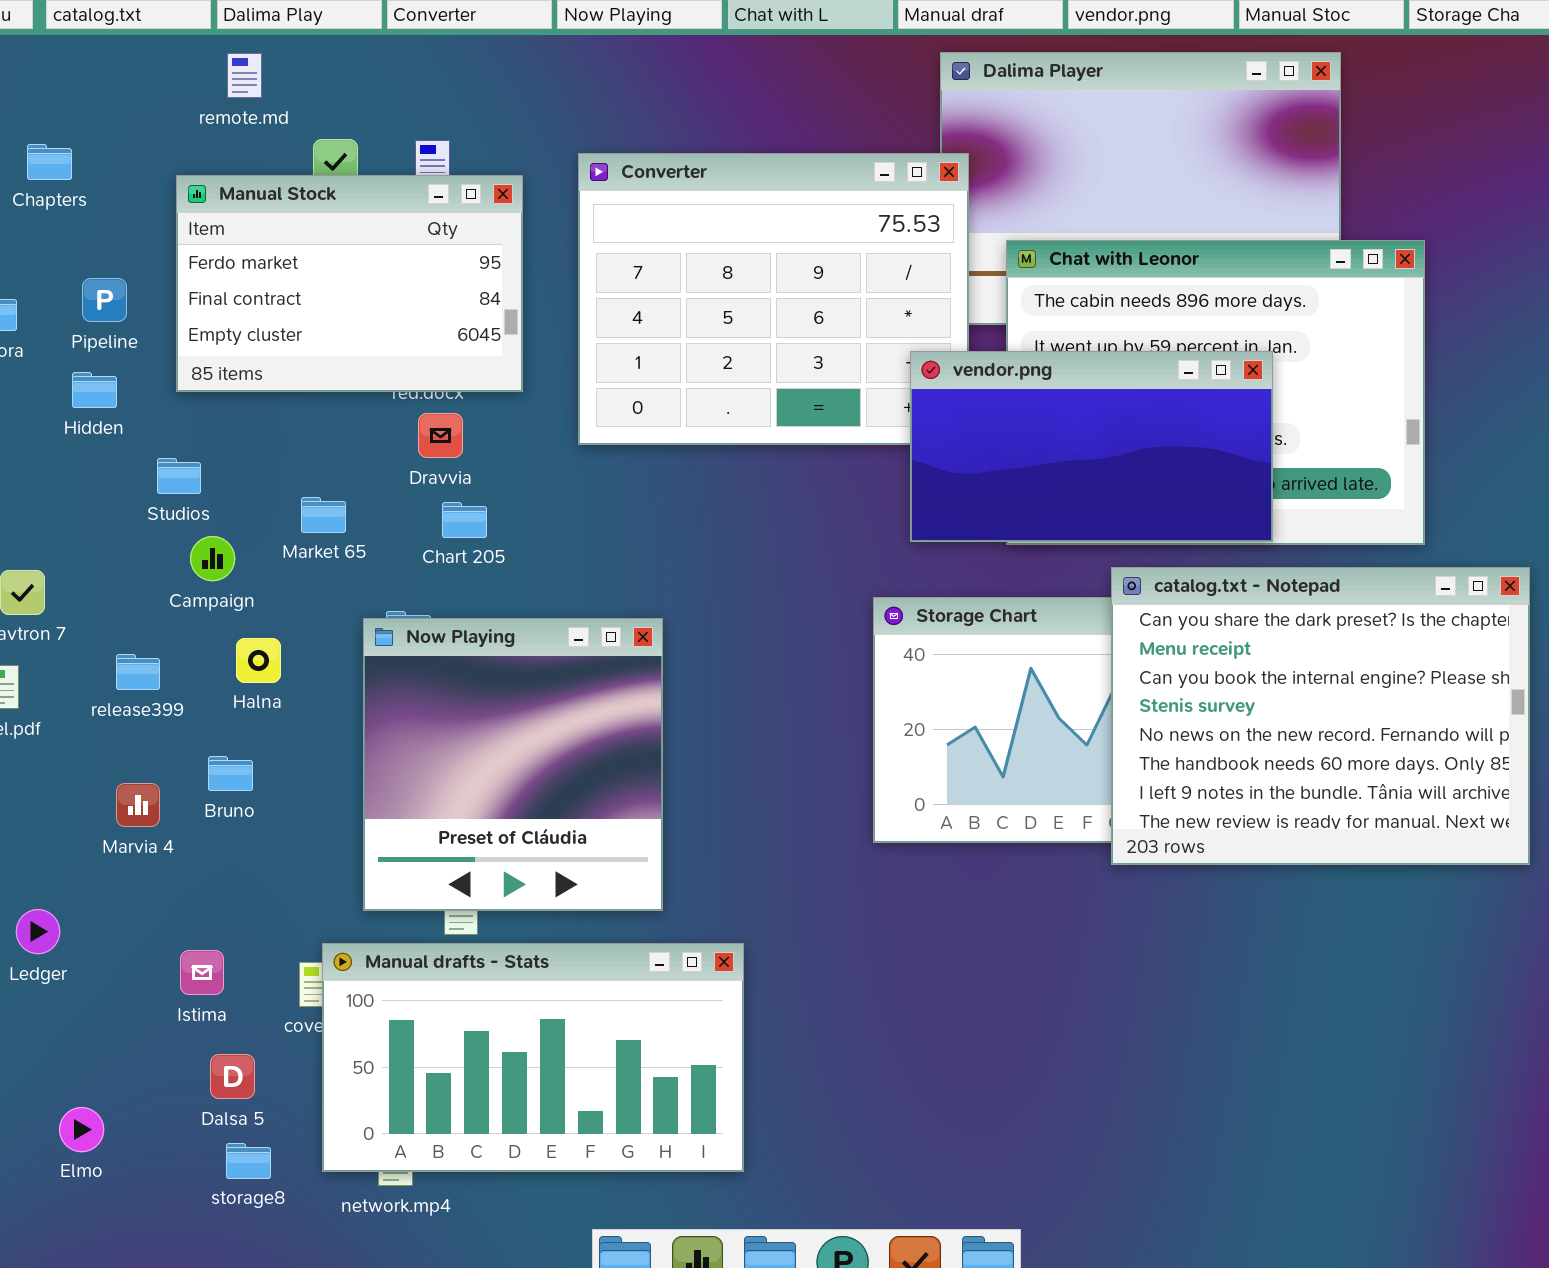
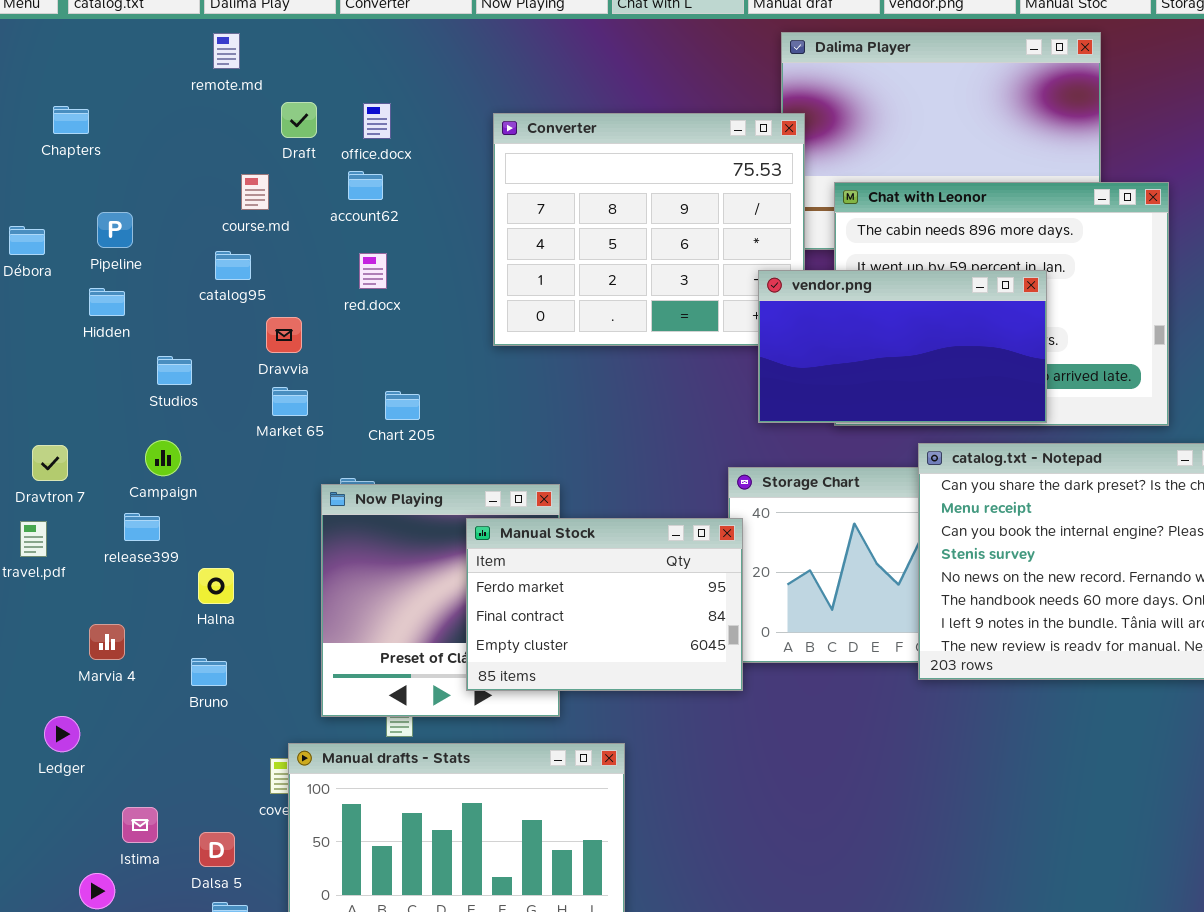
Manual Stock: [176,175,523,392] -> [466,518,743,691], moved
Dravvia: [418,413,463,458] -> [266,317,302,353], moved
Campaign: [190,536,235,581] -> [145,440,181,476], moved
Halna: [236,638,281,683] -> [198,568,234,604], moved
Bruno: [208,756,253,791] -> [191,658,227,686], moved
Marvia 4: [116,783,160,827] -> [89,624,125,660], moved
Istima: [180,950,224,995] -> [122,807,158,843], moved

